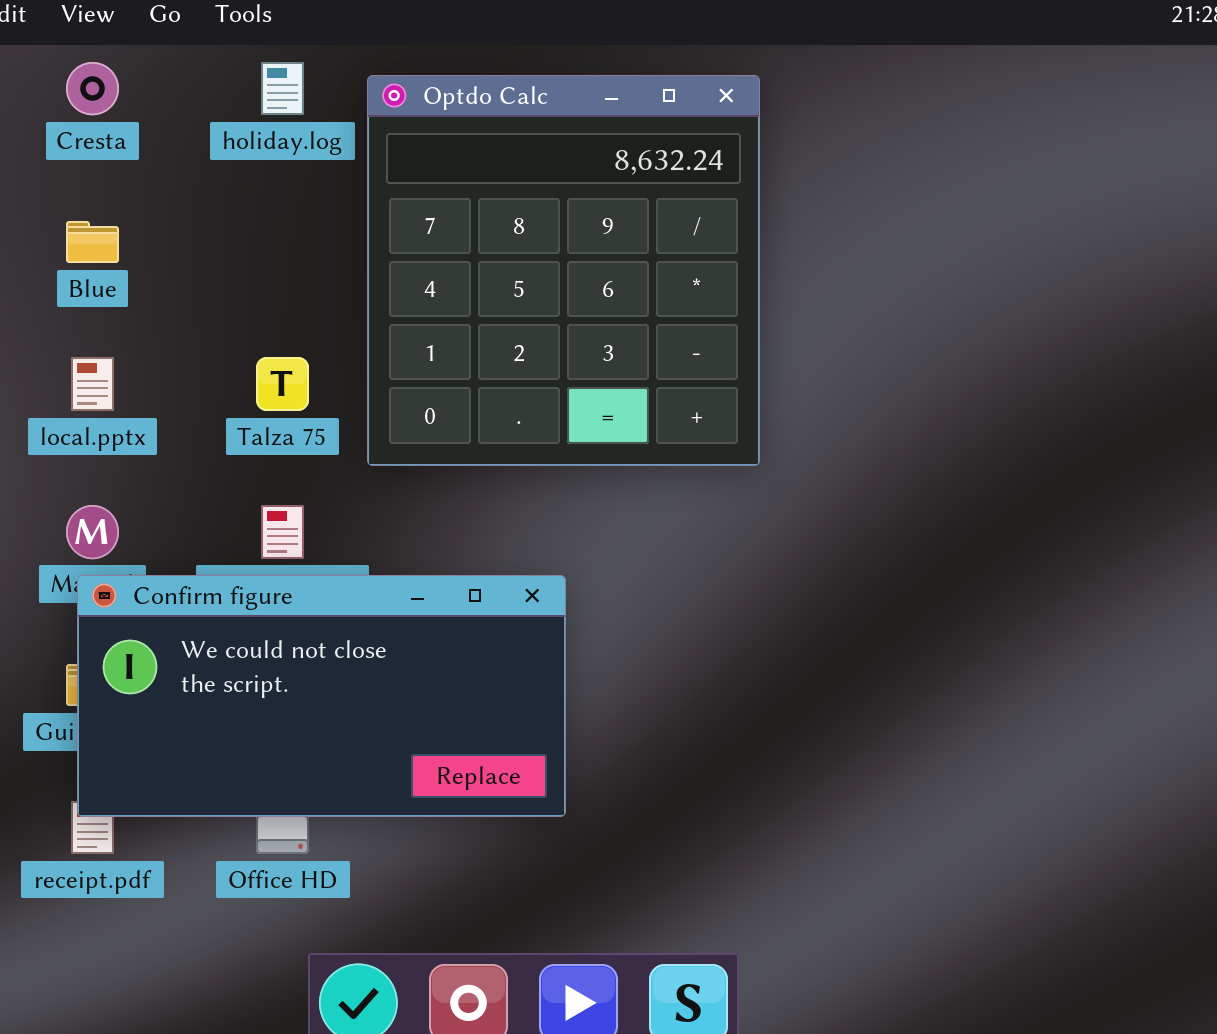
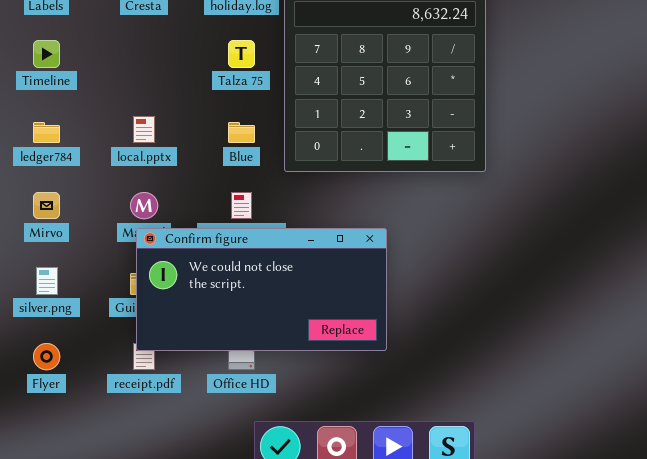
Blue: [66,221,119,263] -> [228,122,255,143], moved
Talza 75: [256,357,309,411] -> [228,40,255,68], moved

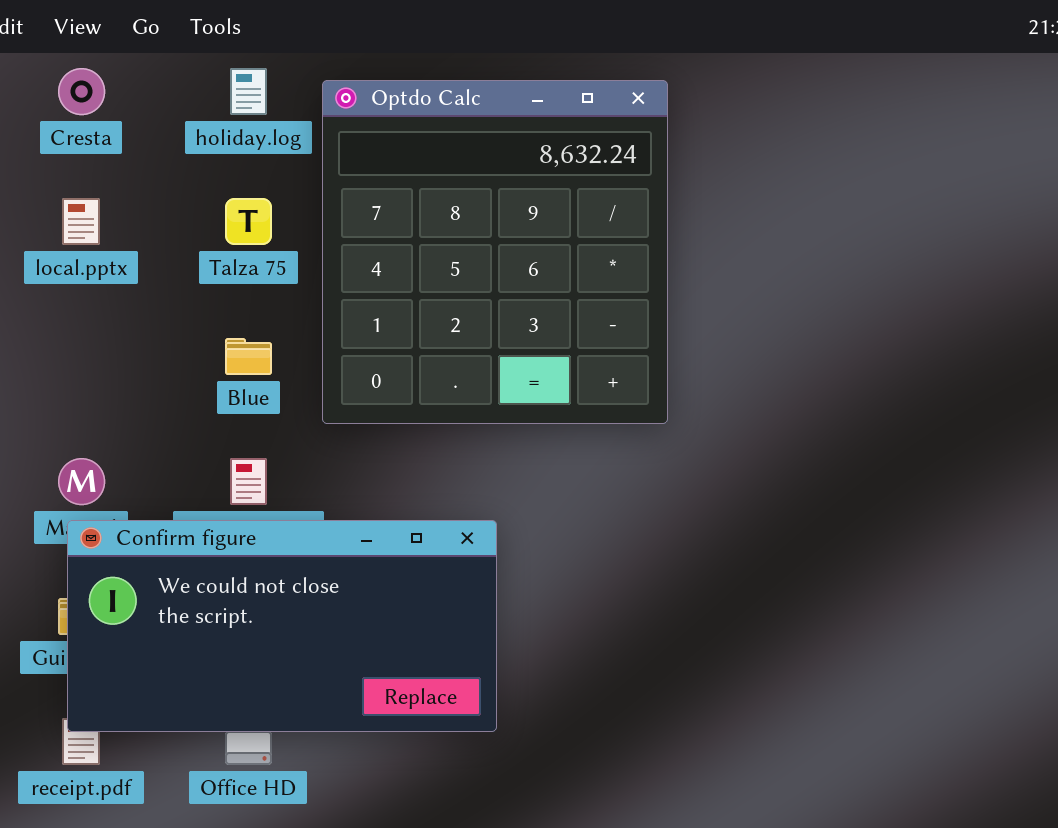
local.pptx: [133,116,155,143] -> [62,198,100,245], moved

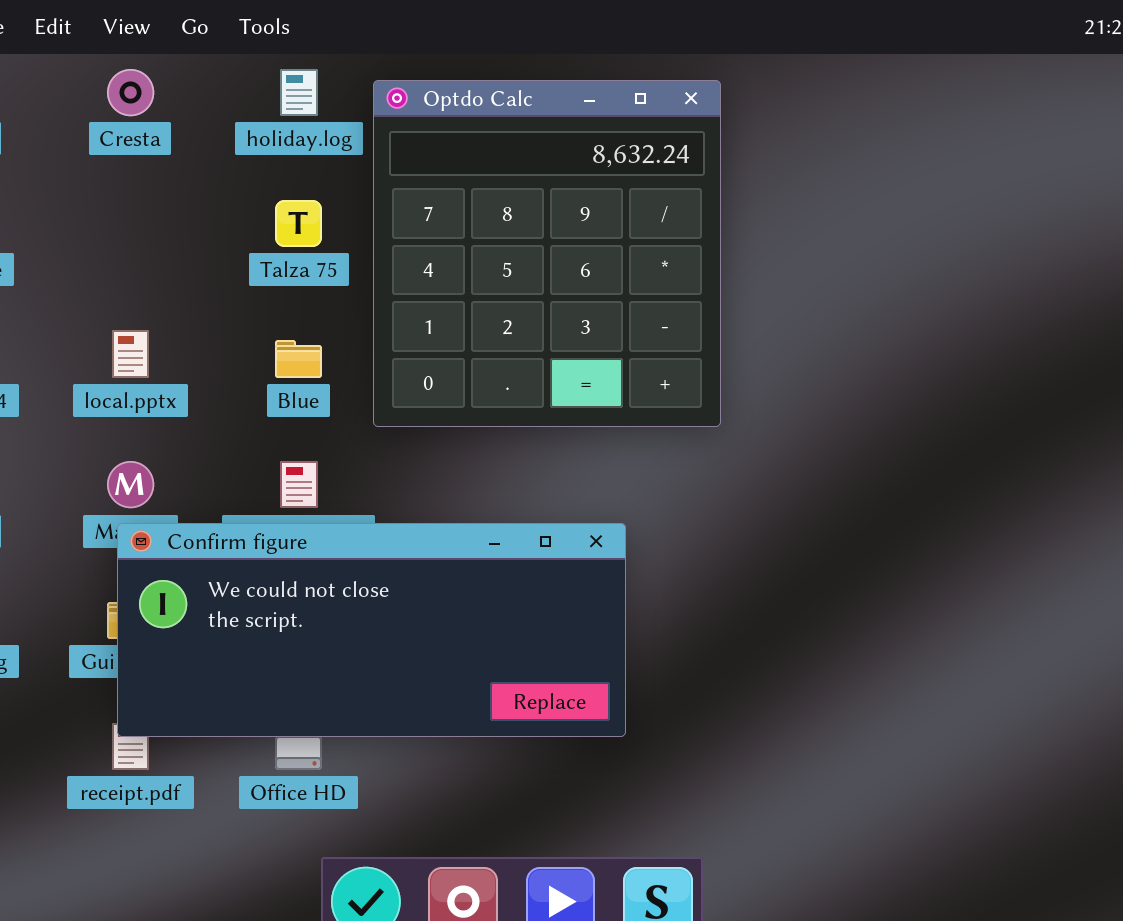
local.pptx: [62,198,100,245] -> [112,330,149,378], moved
Confirm figure: [67,520,497,732] -> [117,523,626,737], resized

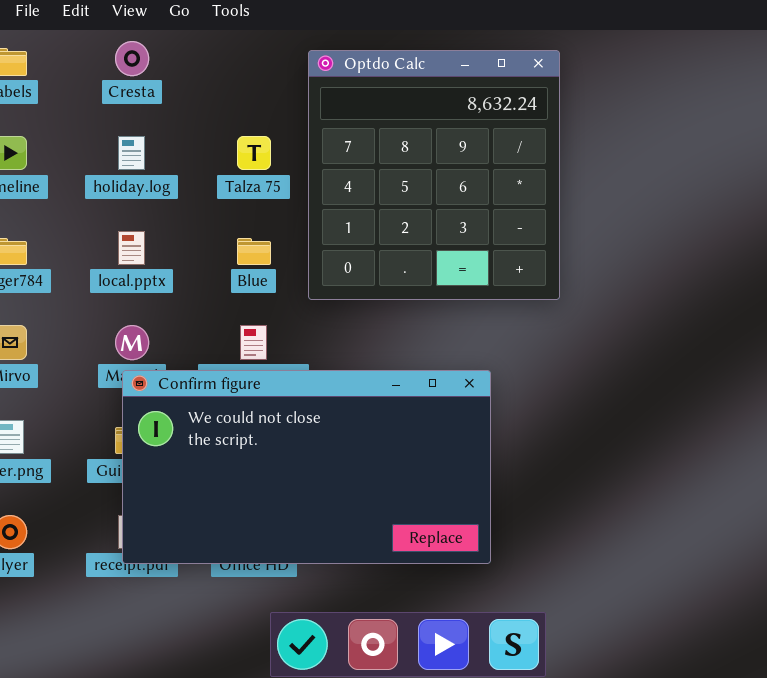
holiday.log: [280,69,318,116] -> [118,136,145,170], moved
Confirm figure: [117,523,626,737] -> [122,370,491,564], resized

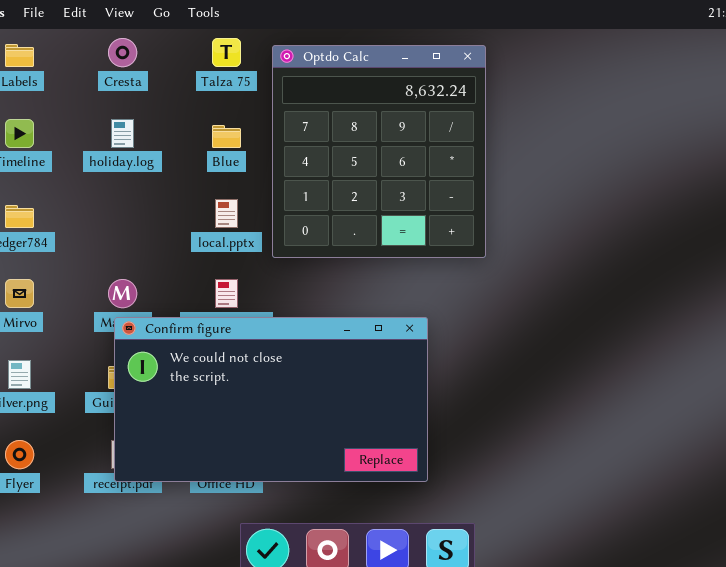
Talza 75: [237,136,271,170] -> [212,38,241,67], moved
local.pptx: [118,231,145,265] -> [215,199,238,228], moved
Blue: [237,238,271,265] -> [212,125,241,148], moved

